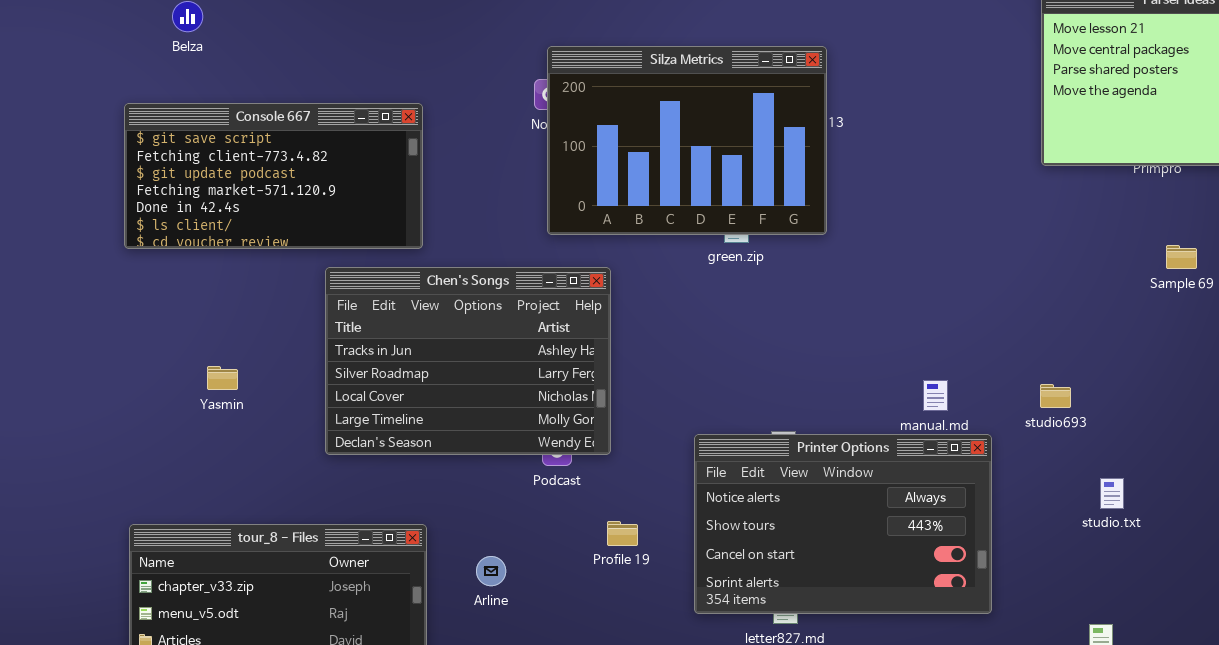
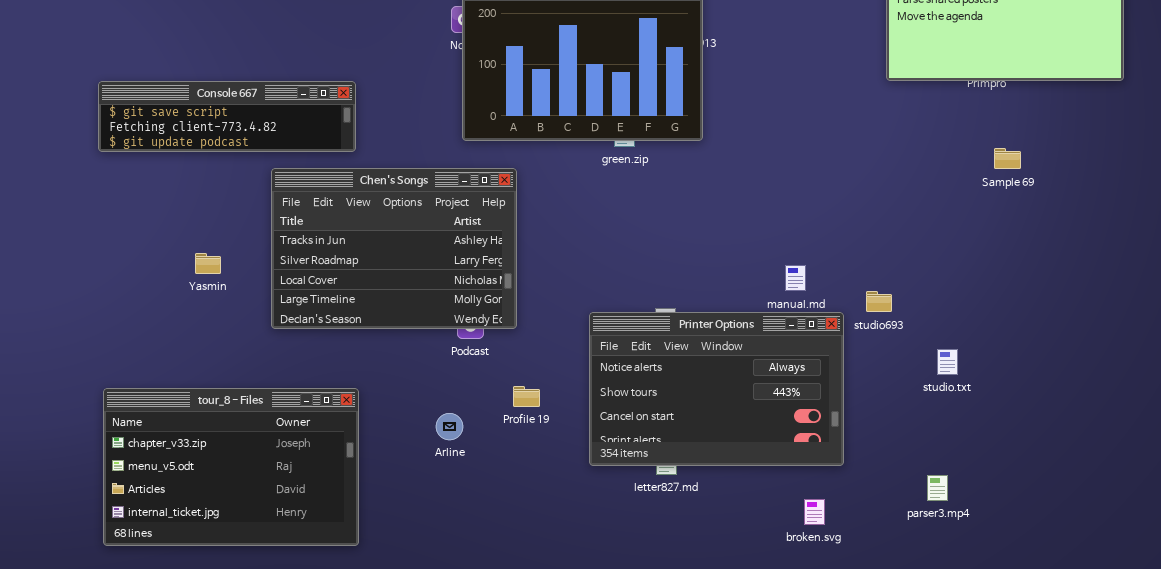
Console 667: [124,103,423,249] -> [98,81,356,152], resized
Yasmin: [207,366,238,390] -> [195,253,221,274], moved
studio693: [1040,384,1071,408] -> [866,291,892,312], moved
Arline: [476,556,506,586] -> [436,413,463,440], moved

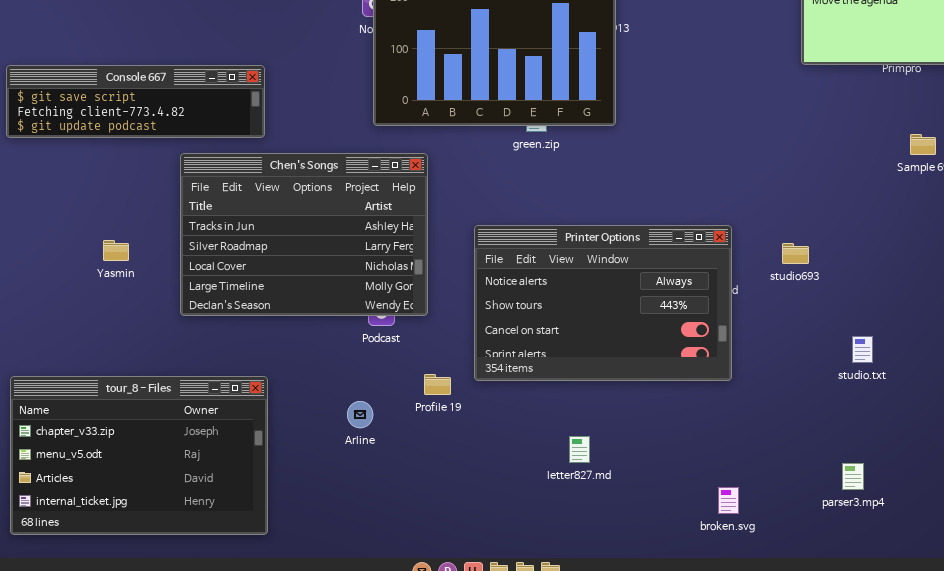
studio693: [866,291,892,312] -> [782,243,809,264], moved
Printer Options: [589,312,844,466] -> [474,225,732,381], moved

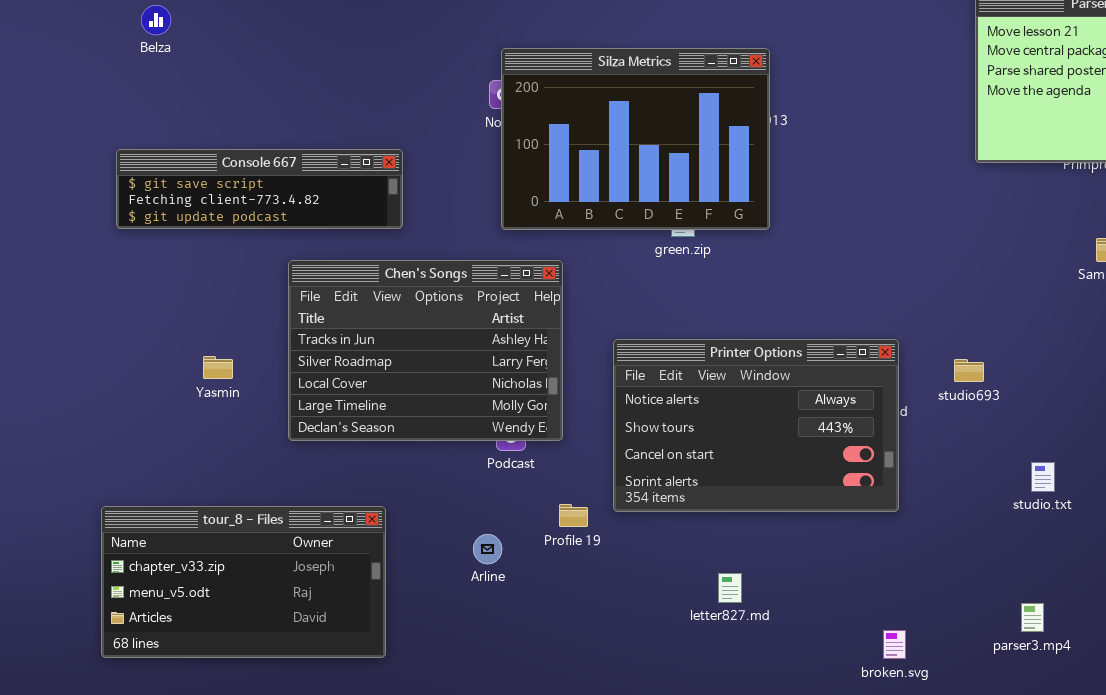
Console 667: [6,65,265,138] -> [116,149,403,229], moved
tour_8 - Files: [10,376,268,535] -> [101,506,386,658], resized

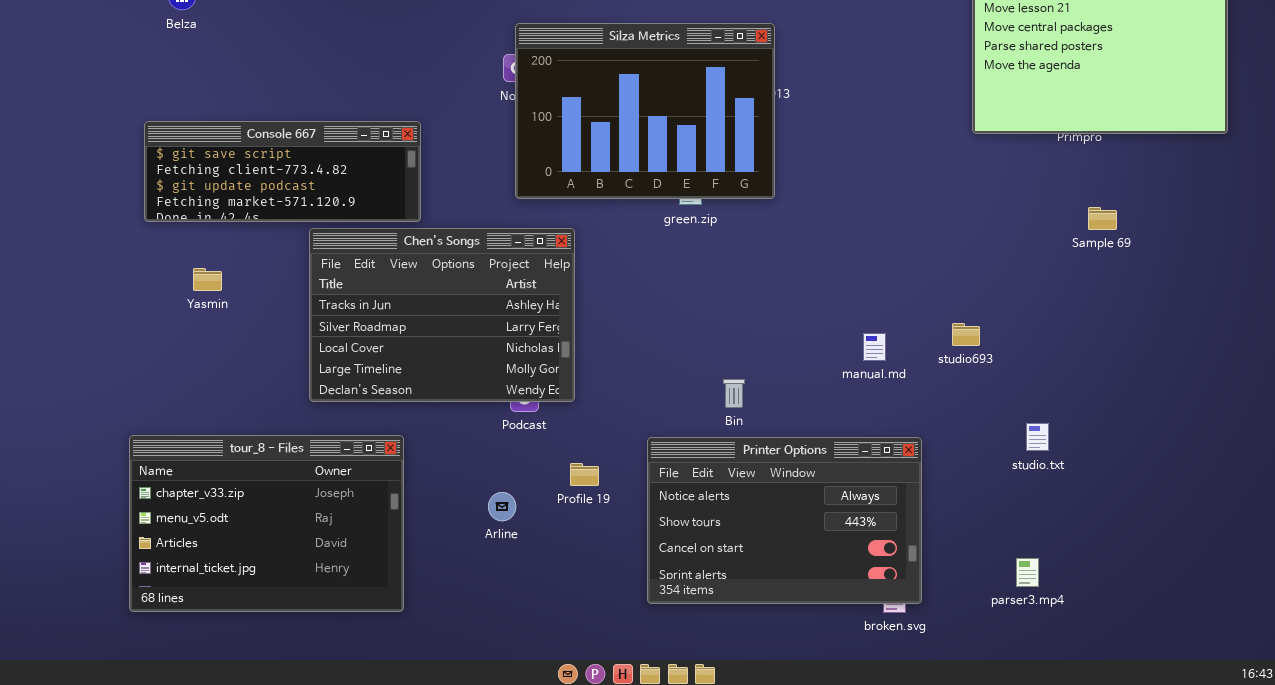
Console 667: [116,149,403,229] -> [144,121,421,222], resized
Printer Options: [613,339,899,512] -> [647,437,922,604], moved
Yasmin: [203,356,233,379] -> [193,268,222,291], moved
tour_8 - Files: [101,506,386,658] -> [129,435,404,612], resized

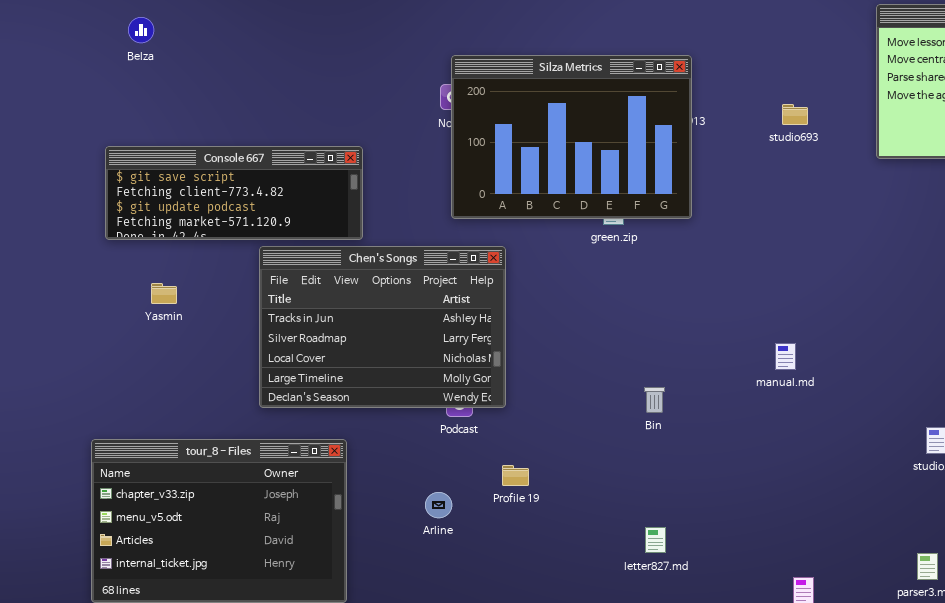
studio693: [952,323,980,346] -> [782,104,808,125], moved
Printer Options: [647,437,922,604] -> none, closed

